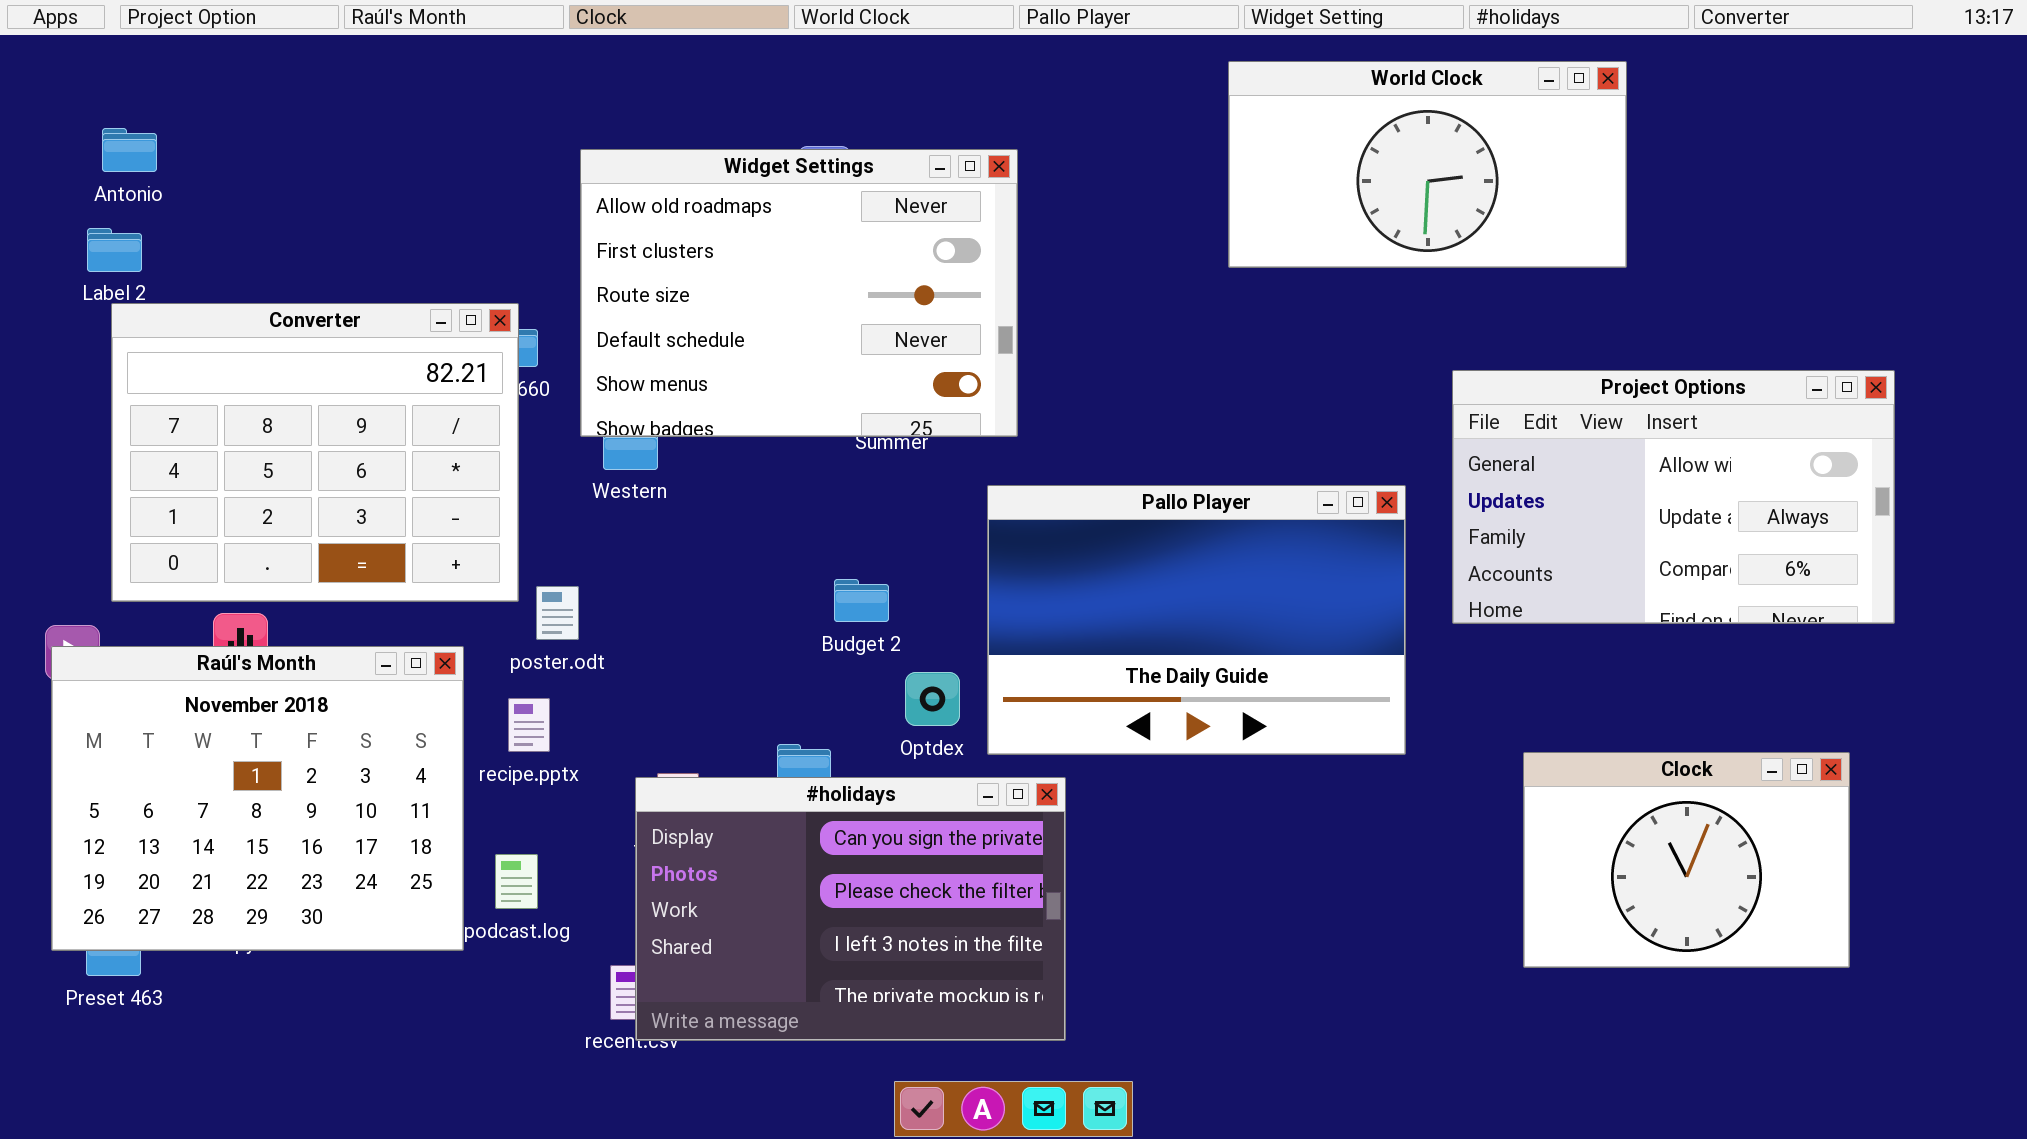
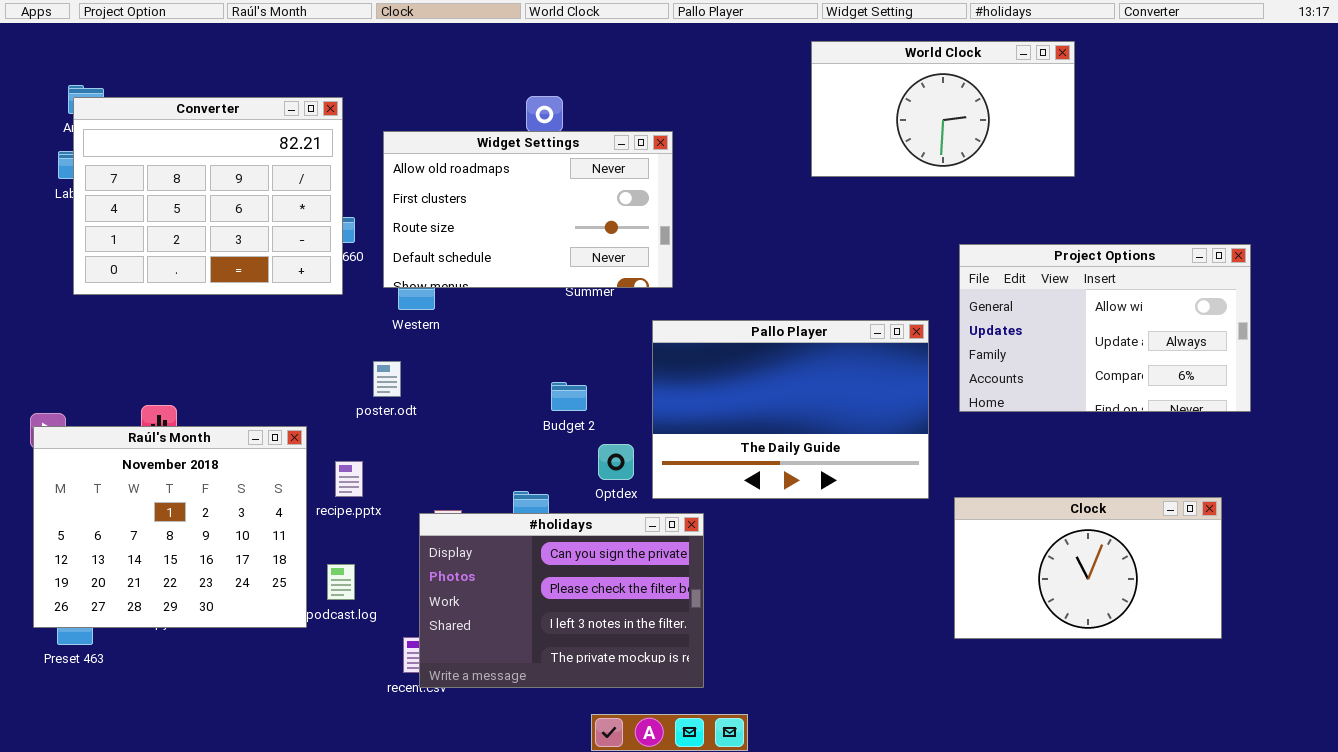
Widget Settings: [580,149,1018,437] -> [383,131,673,288], resized
Converter: [111,303,519,602] -> [73,97,343,295], moved
poster.odt: [536,586,579,640] -> [373,361,401,397], moved
Clock: [1523,752,1850,968] -> [954,497,1222,639], resized

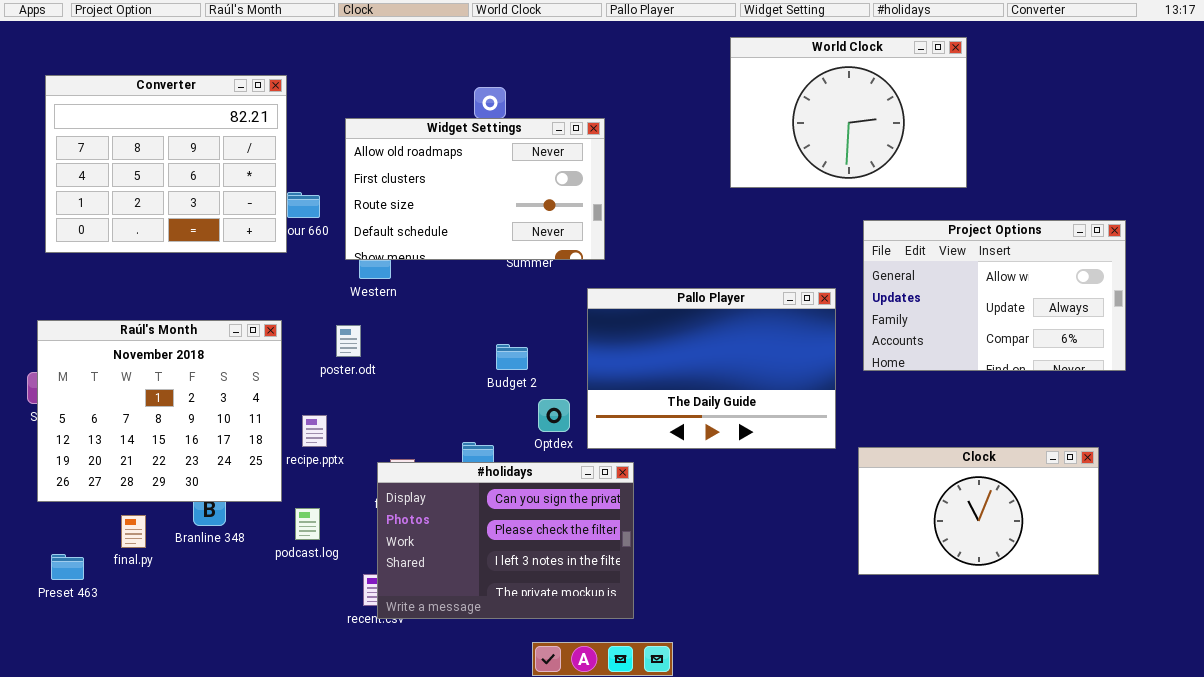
World Clock: [811,41,1075,177] -> [730,37,967,188], resized
Converter: [73,97,343,295] -> [45,75,287,253], moved
Raúl's Month: [33,426,307,628] -> [37,320,282,502], moved

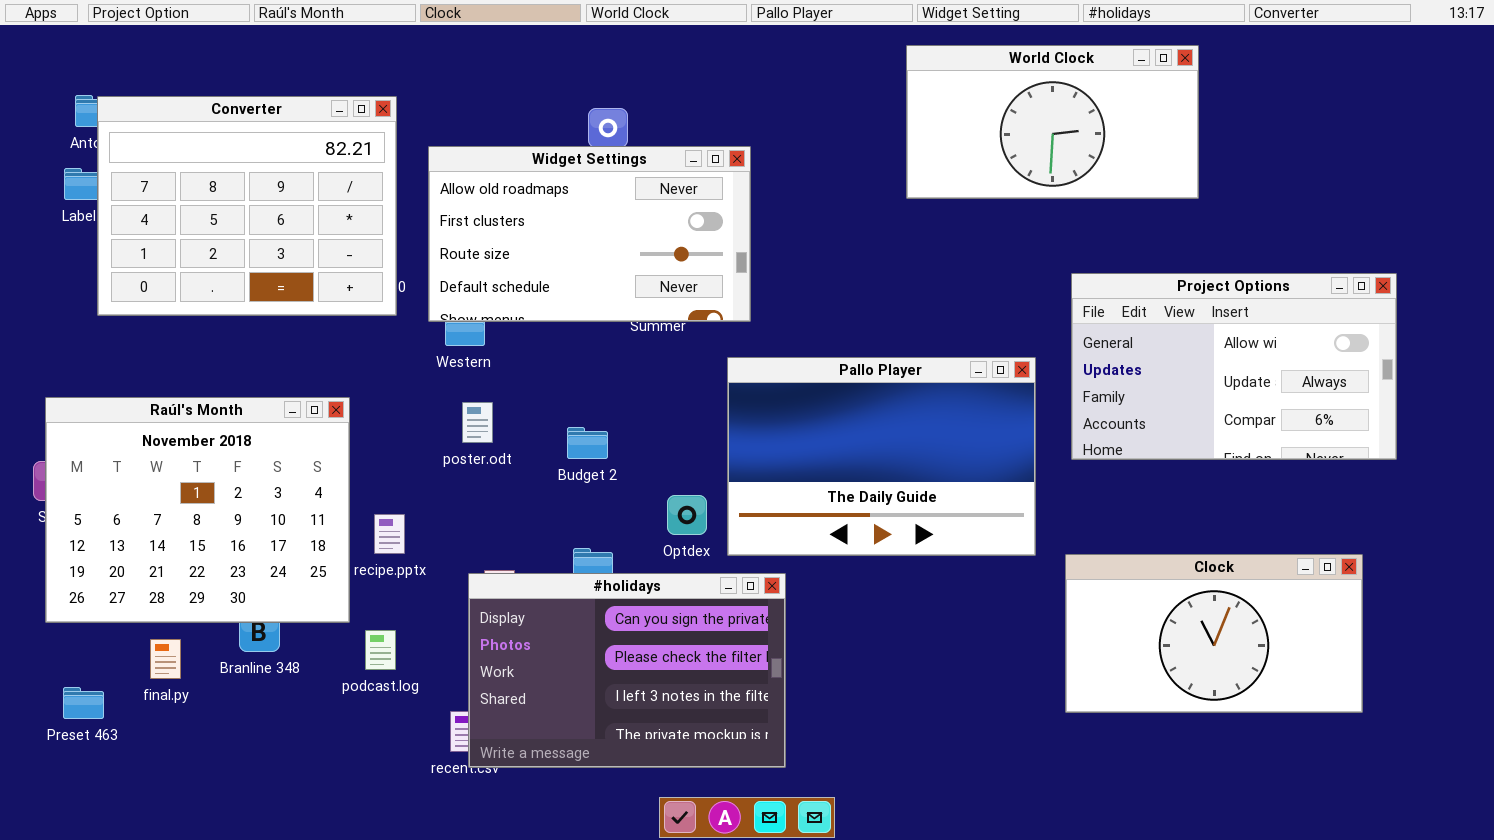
World Clock: [730,37,967,188] -> [906,45,1199,199], resized
Converter: [45,75,287,253] -> [97,96,397,316], moved
poster.odt: [336,325,361,357] -> [462,402,493,443], moved
Budget 2: [496,344,528,370] -> [567,427,608,459], moved

